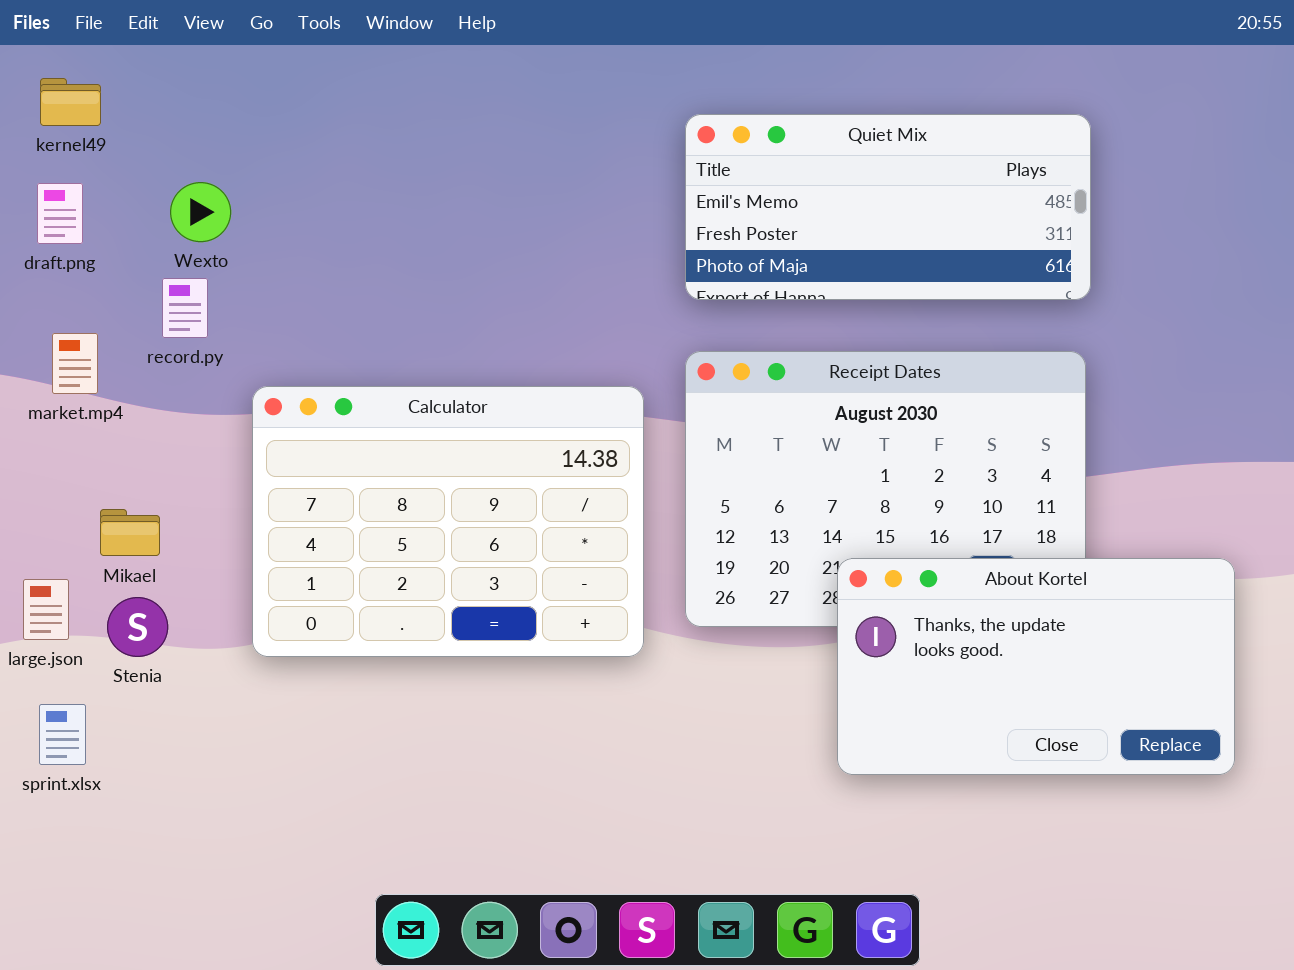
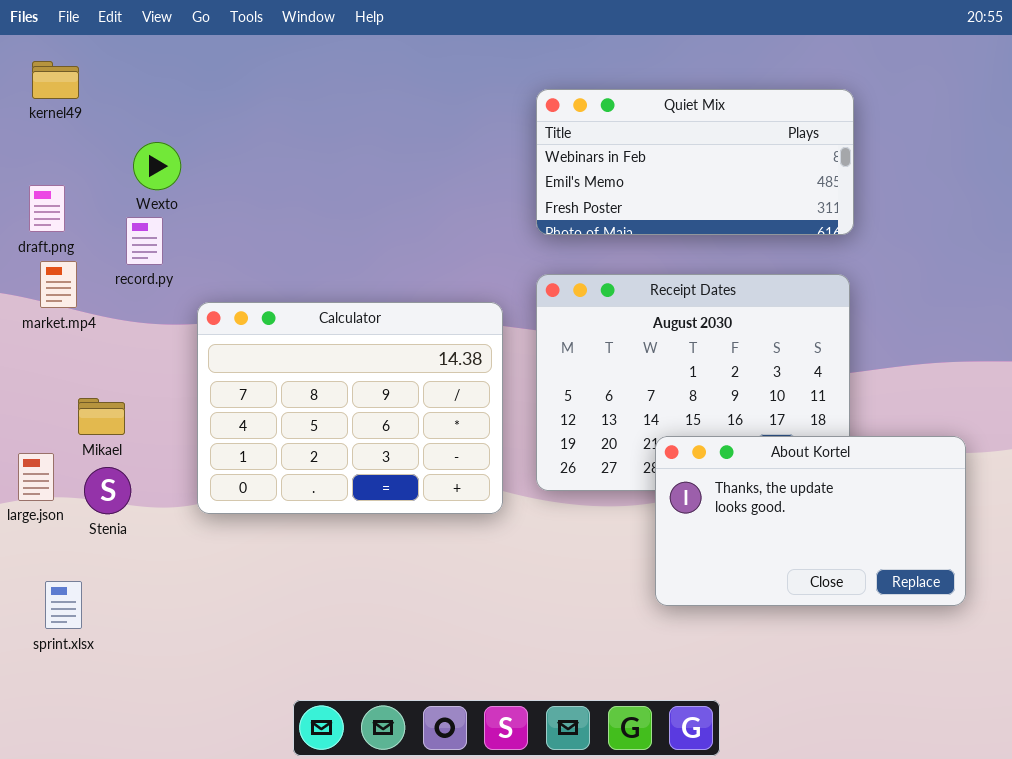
Quiet Mix: [685,114,1091,300] -> [536,89,854,235], scrolled up 1 row
draft.png: [37,183,83,244] -> [29,185,65,232], moved
sprint.xlsx: [39,704,86,765] -> [45,581,82,629], moved

